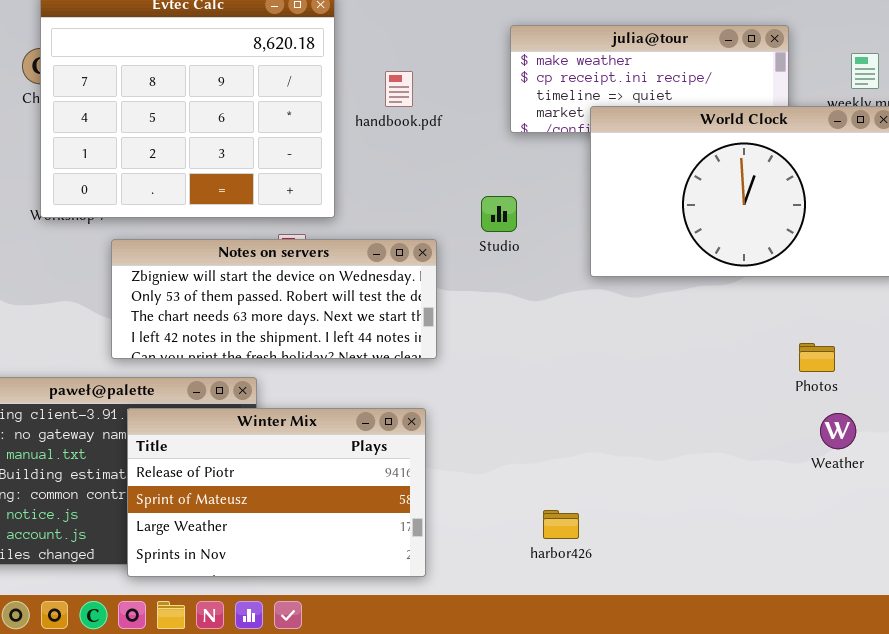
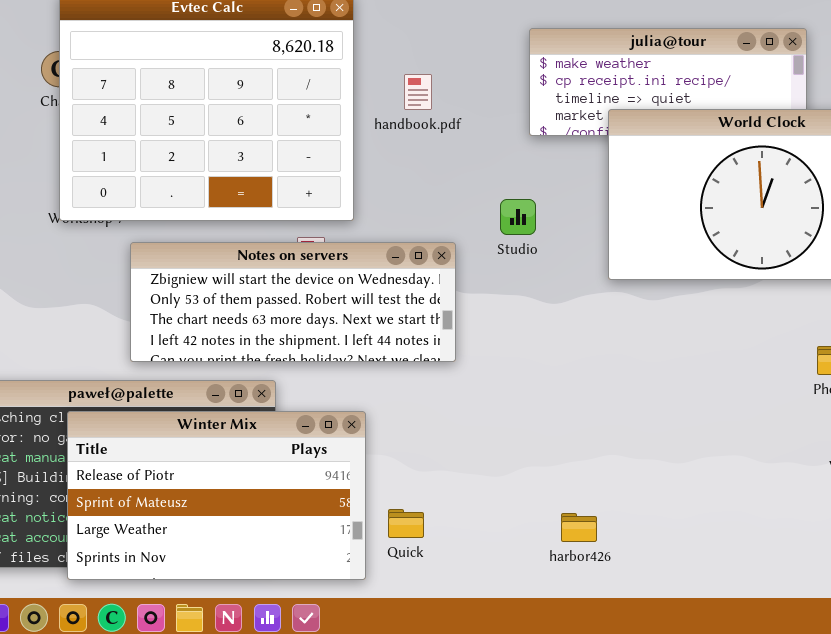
Winter Mix: [127,408,426,577] -> [67,411,366,580], moved

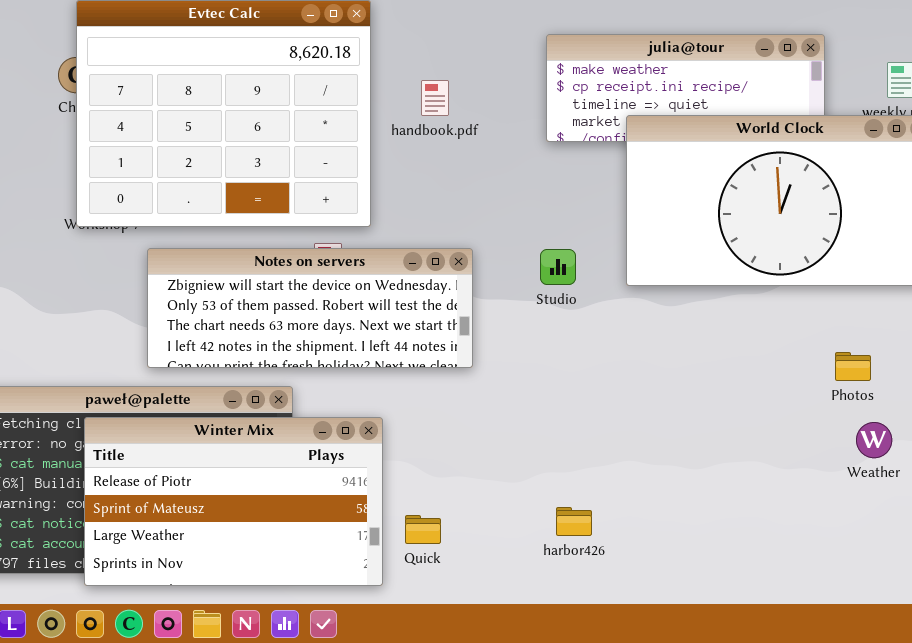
Studio: [500,199,536,235] -> [540,249,576,285], moved
harbor426: [561,513,597,542] -> [556,507,592,536], moved

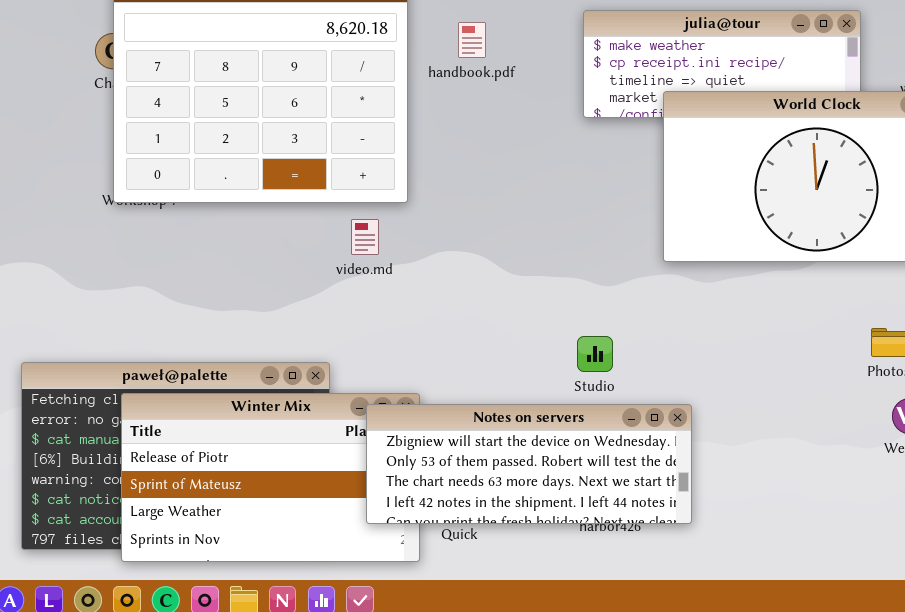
handbook.pdf: [421,80,449,116] -> [458,22,486,58], moved
Notes on servers: [147,248,473,368] -> [366,404,692,524], moved
Studio: [540,249,576,285] -> [577,336,613,372], moved

